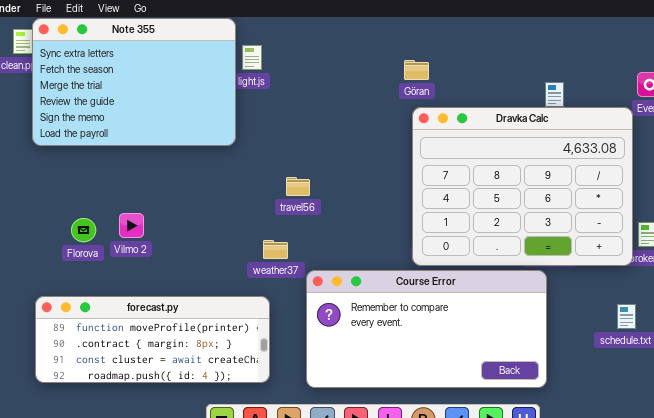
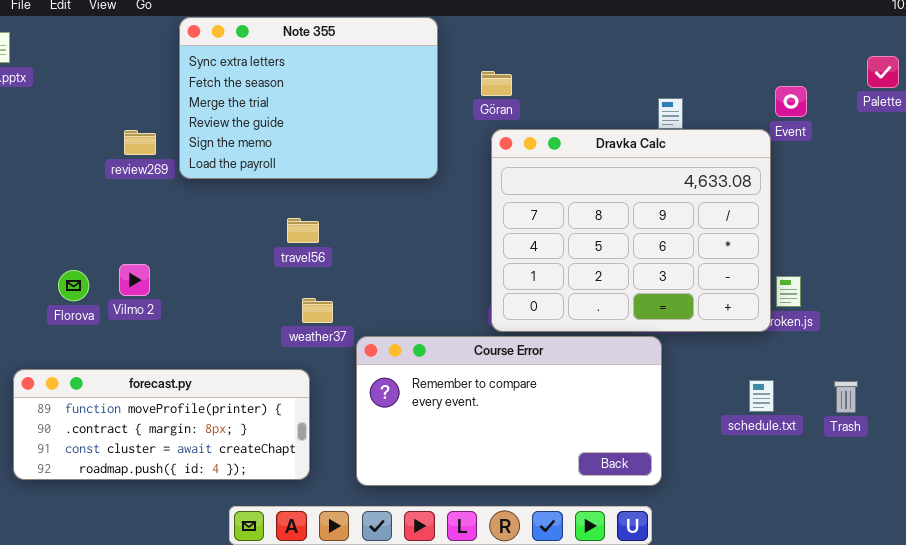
Note 355: [32,18,236,146] -> [179,17,438,179], moved
travel56: [286,177,310,196] -> [287,218,319,243], moved

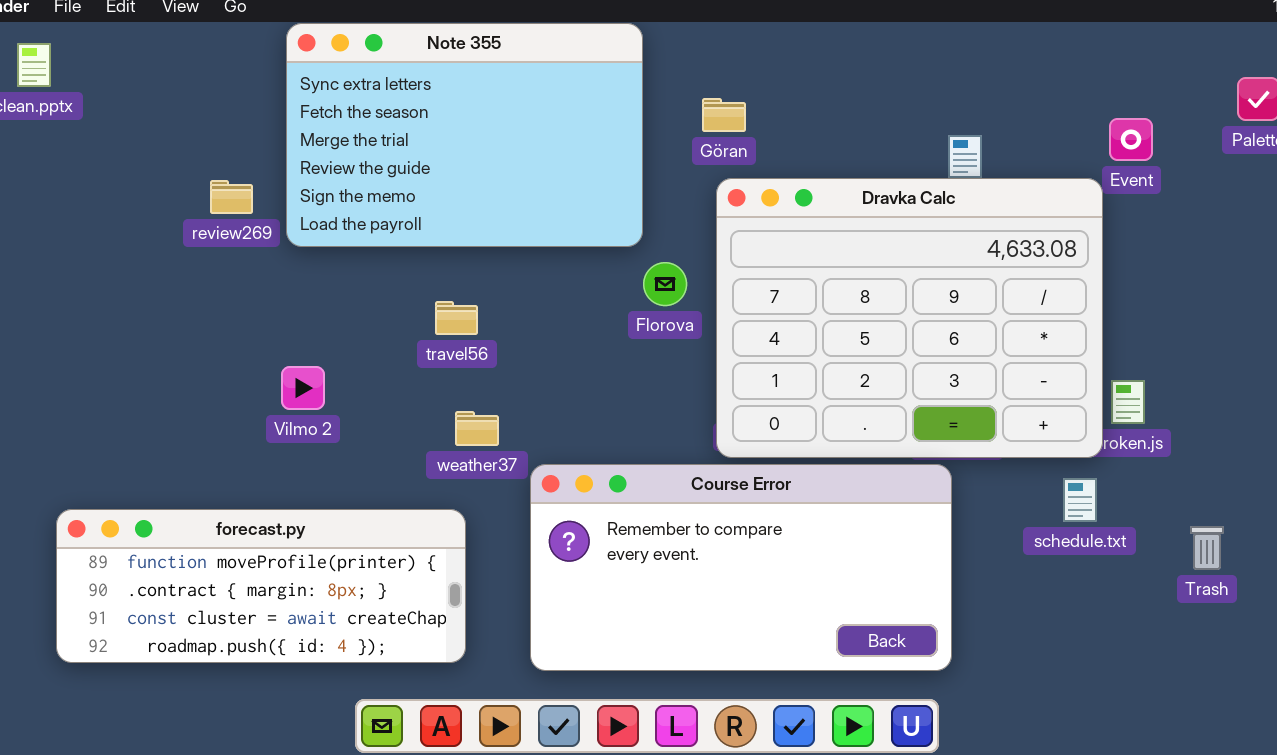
Vilmo 2: [119,264,150,296] -> [281,366,325,410], moved
Florova: [58,270,89,301] -> [643,262,687,306], moved
schedule.txt: [749,380,774,412] -> [1063,478,1097,522], moved

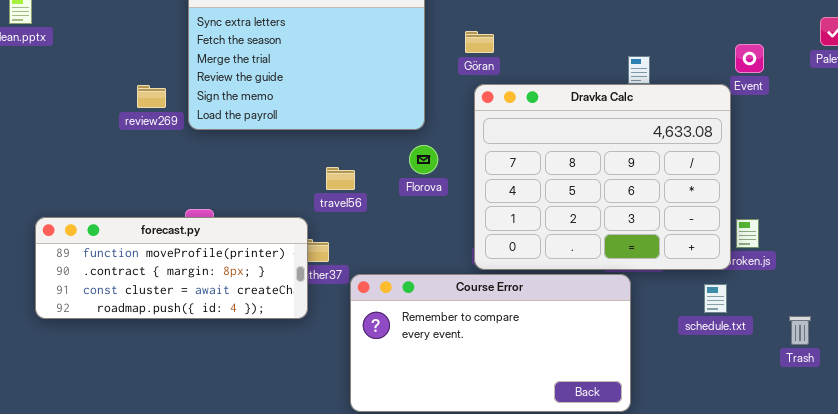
Florova: [643,262,687,306] -> [409,145,438,174], moved
travel56: [435,301,478,335] -> [326,167,355,190], moved
forecast.py: [56,509,466,663] -> [35,217,308,319], moved

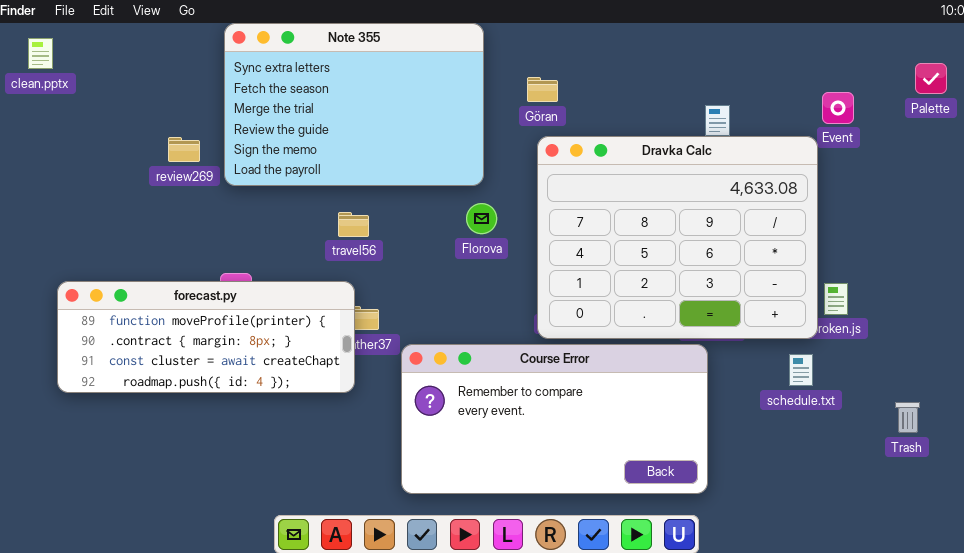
travel56: [326,167,355,190] -> [338,212,369,237], moved
Trash: [789,316,811,345] -> [895,402,920,433], moved

